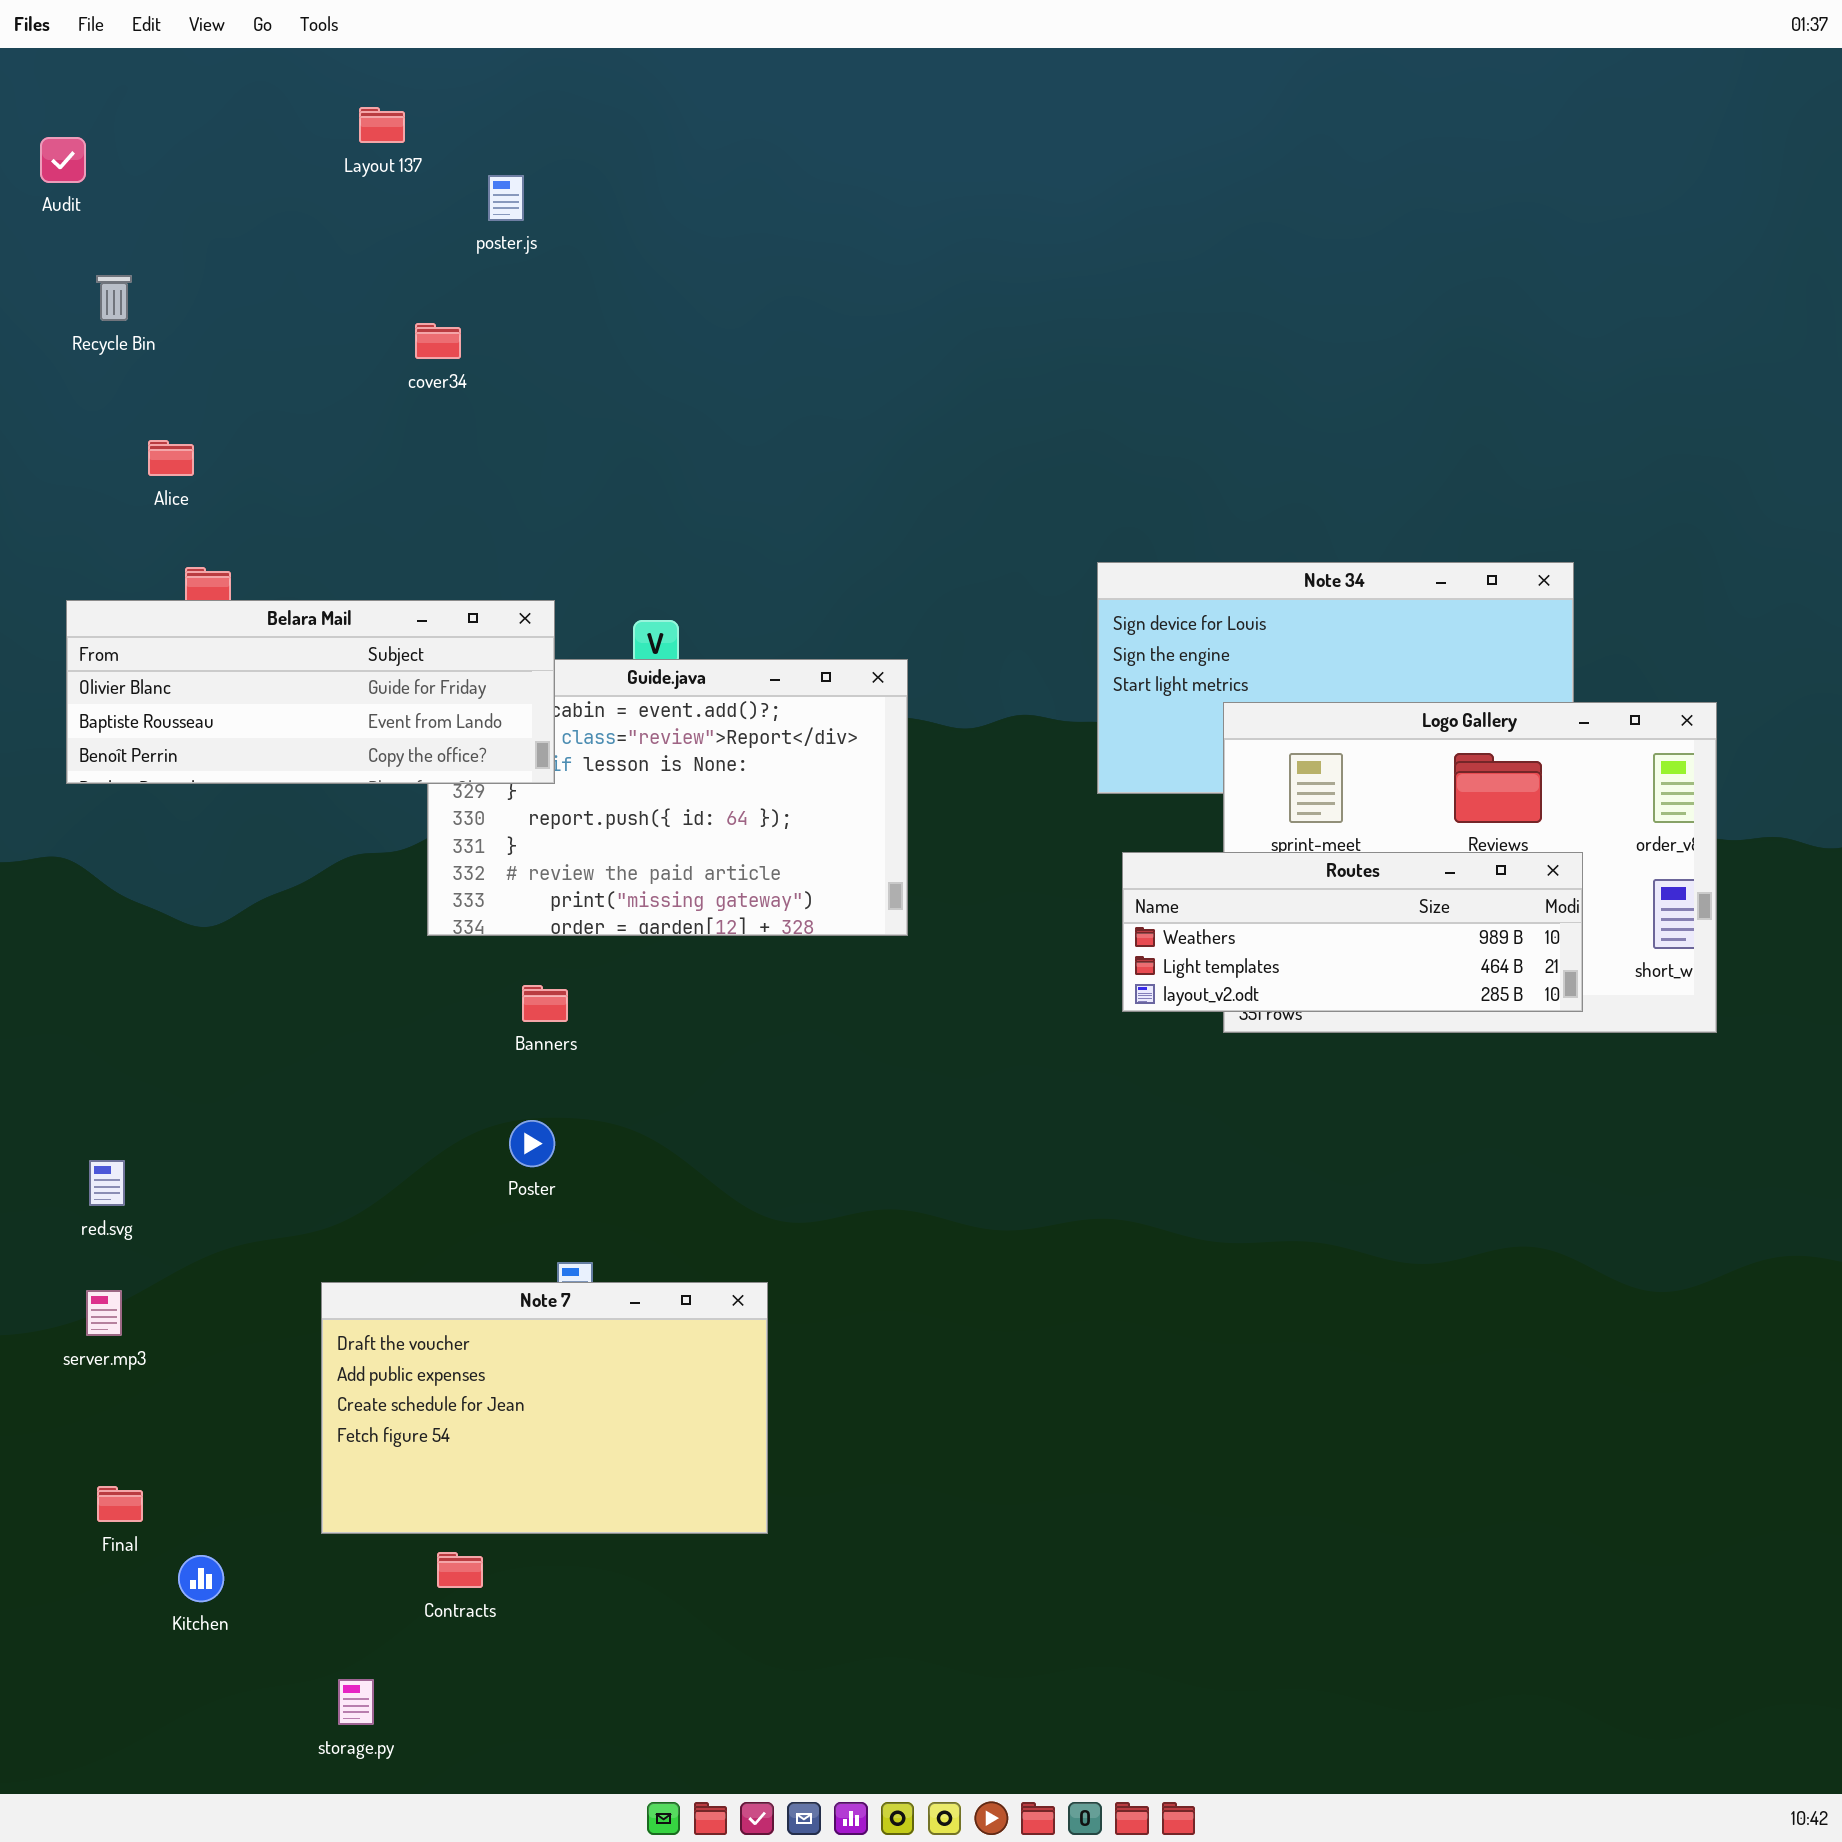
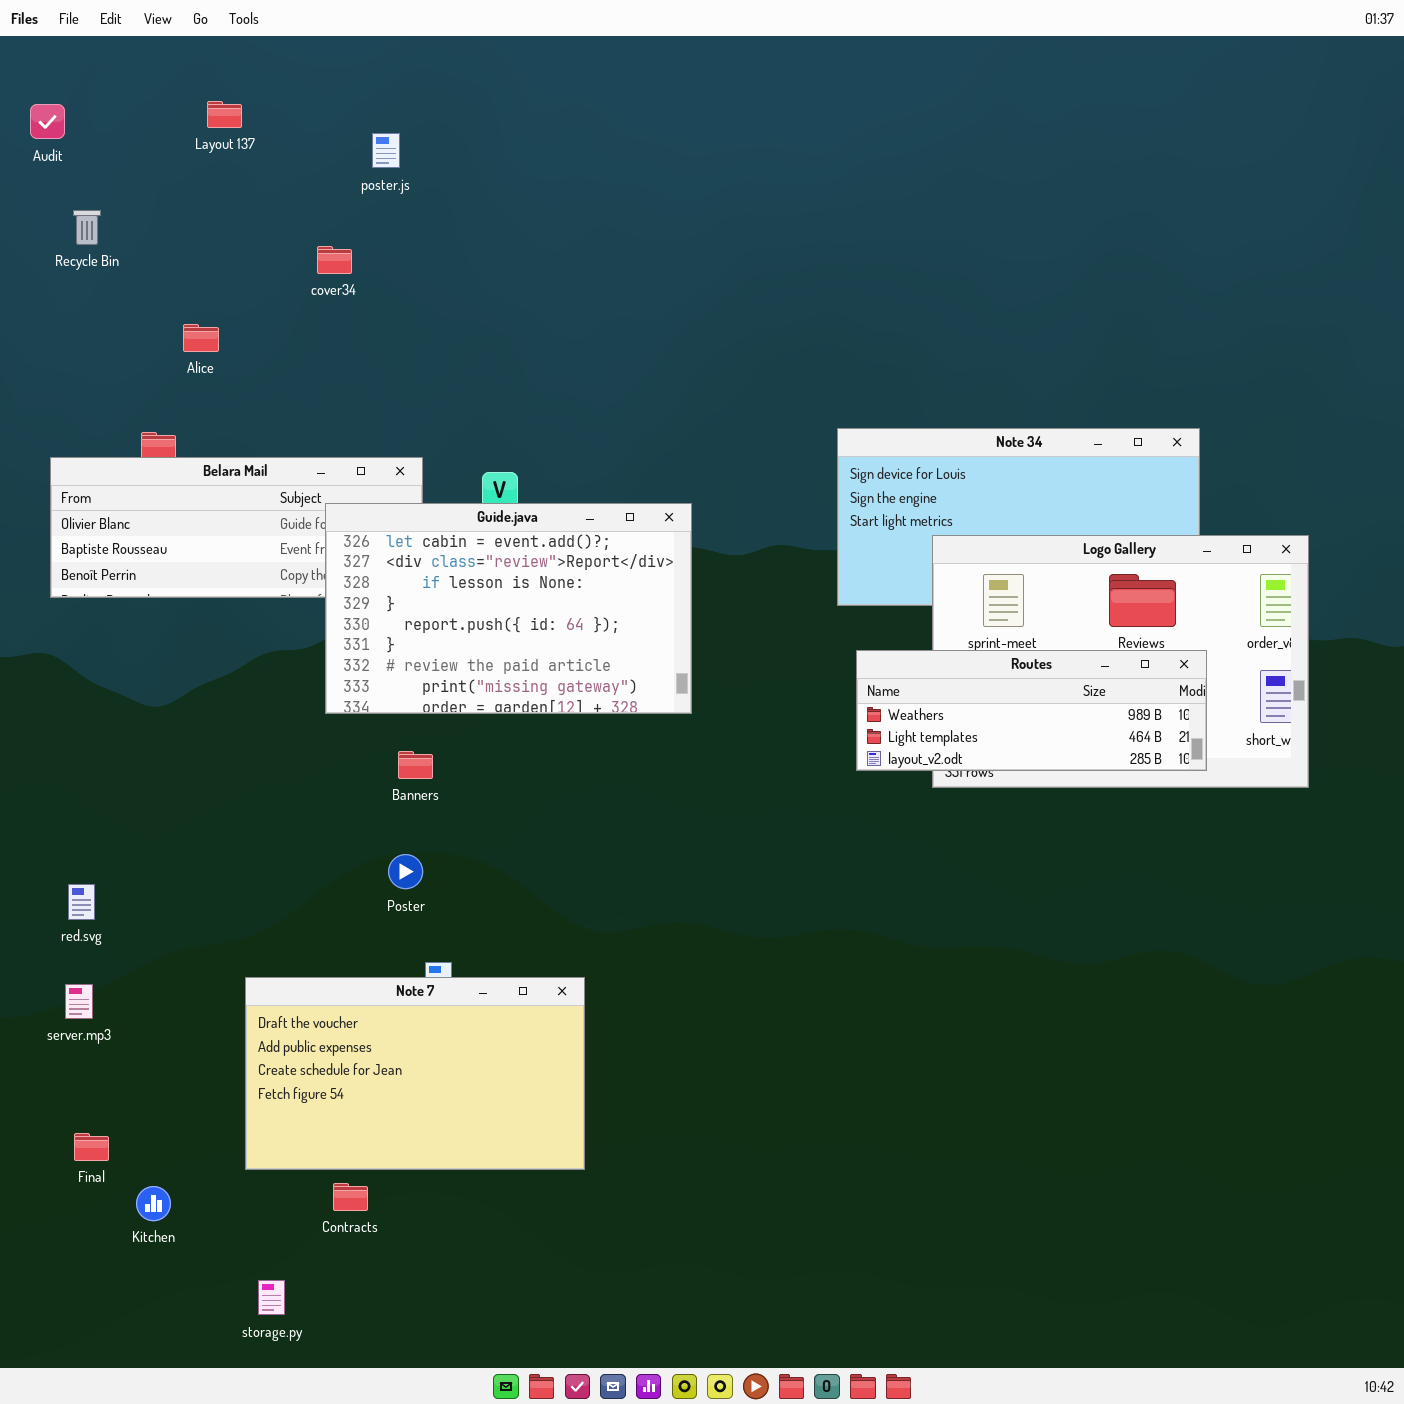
Layout 137: [359,107,405,143] -> [207,101,242,128], moved
Alice: [148,440,194,476] -> [183,324,219,352], moved
Guide.java: [427,659,908,936] -> [325,503,692,714], raised

